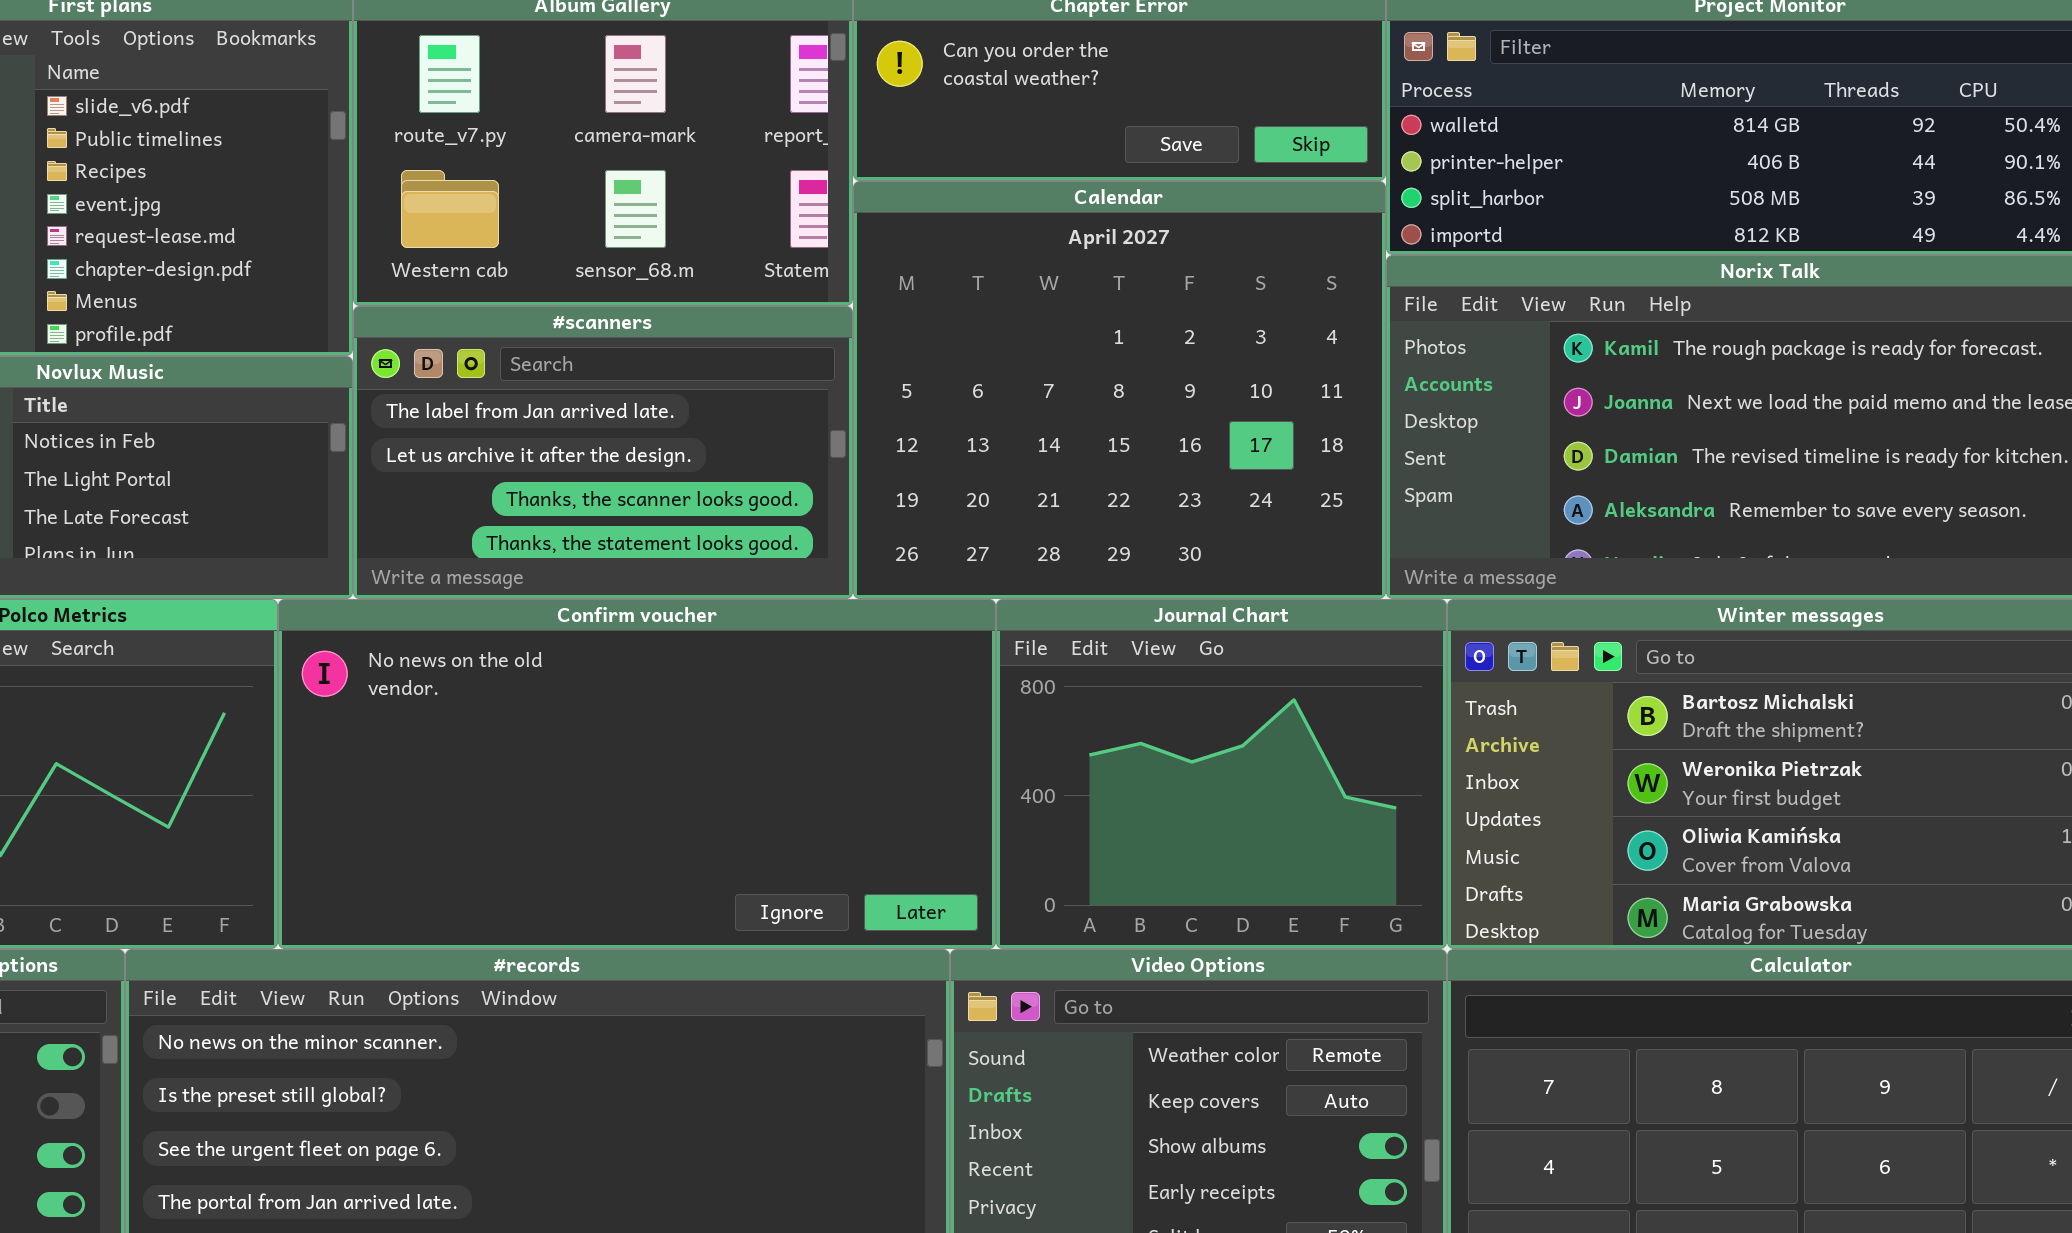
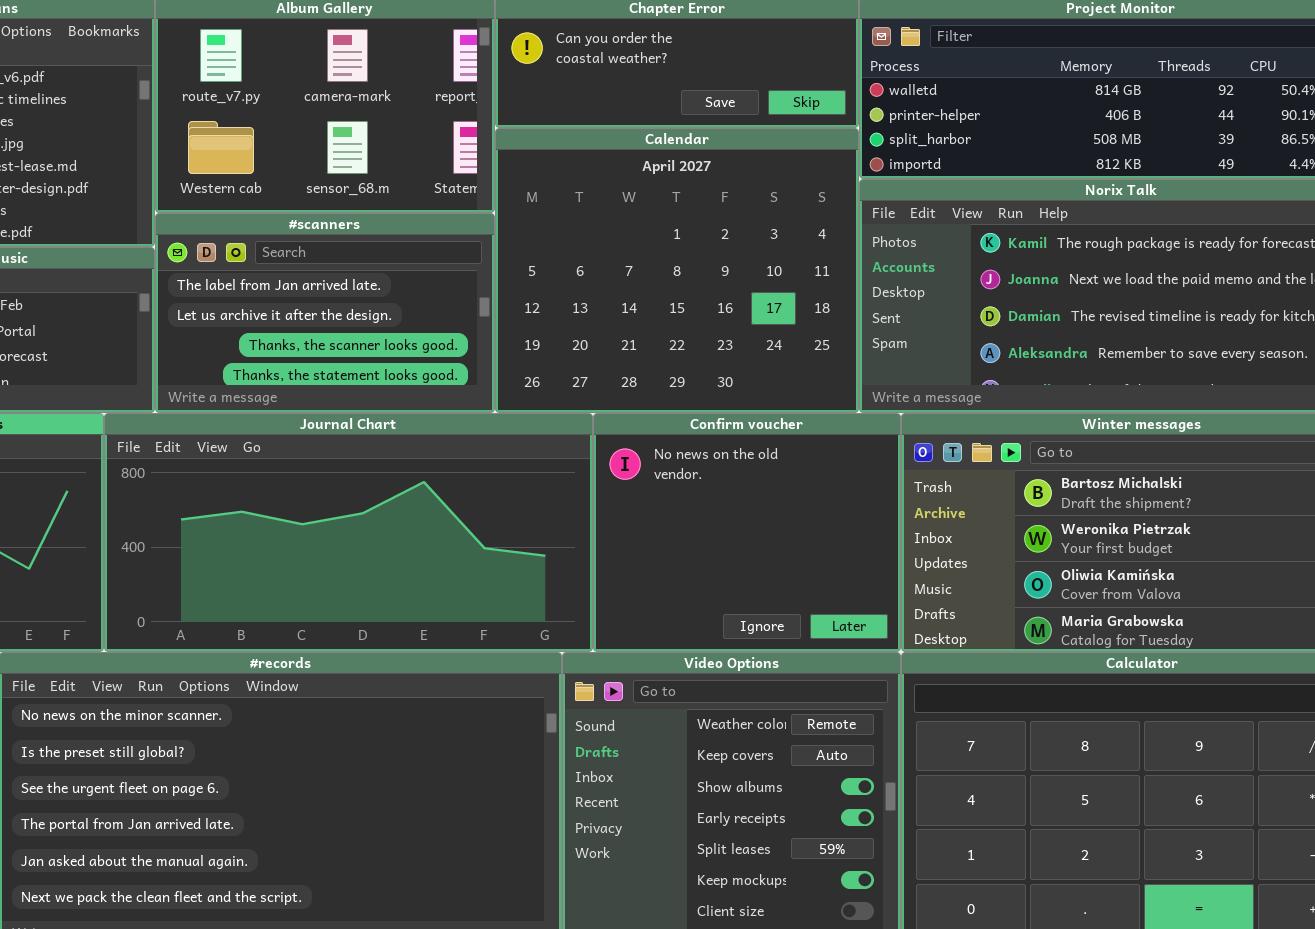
Confirm voucher: [278,599,996,949] -> [593,413,901,652], moved, resized
Journal Chart: [996,599,1447,949] -> [104,413,593,652], moved, resized

